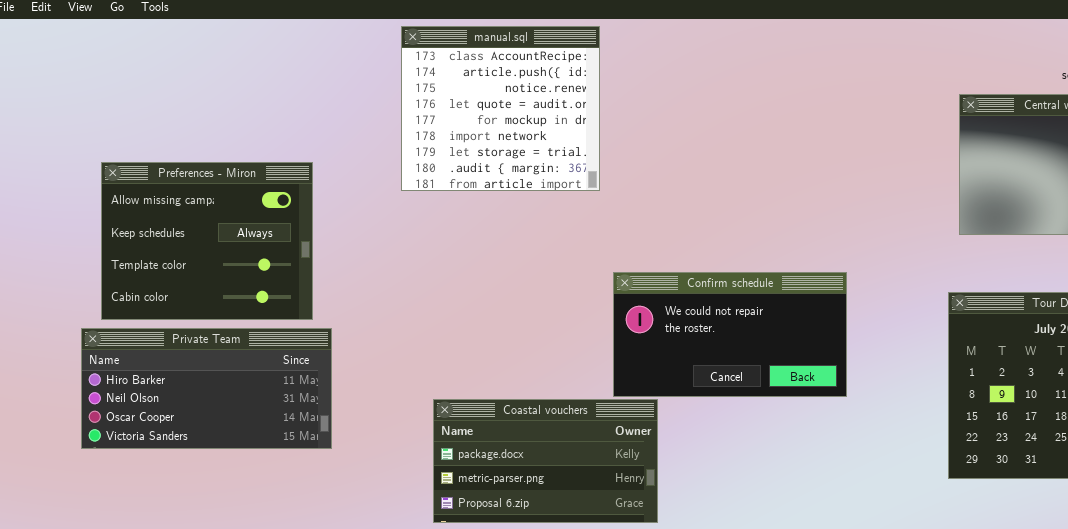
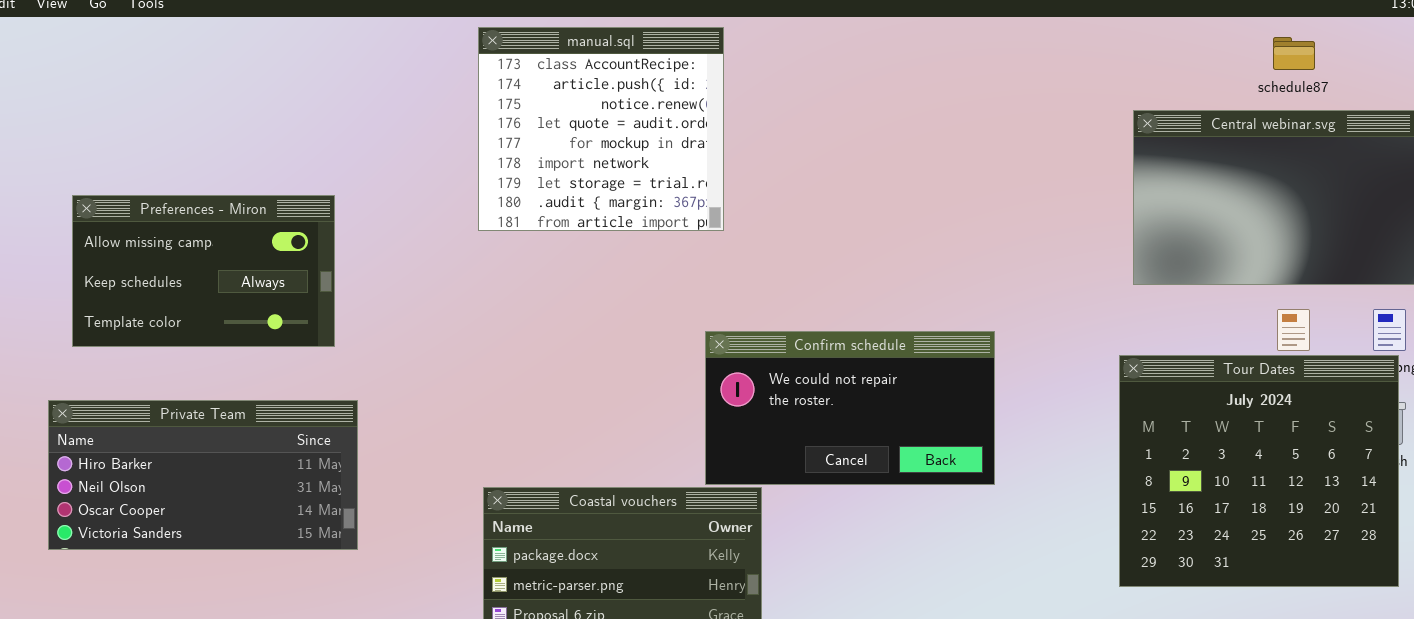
manual.sql: [401,26,600,191] -> [478,27,724,231], moved
Preferences - Miron: [101,162,313,320] -> [72,195,335,347], resized

